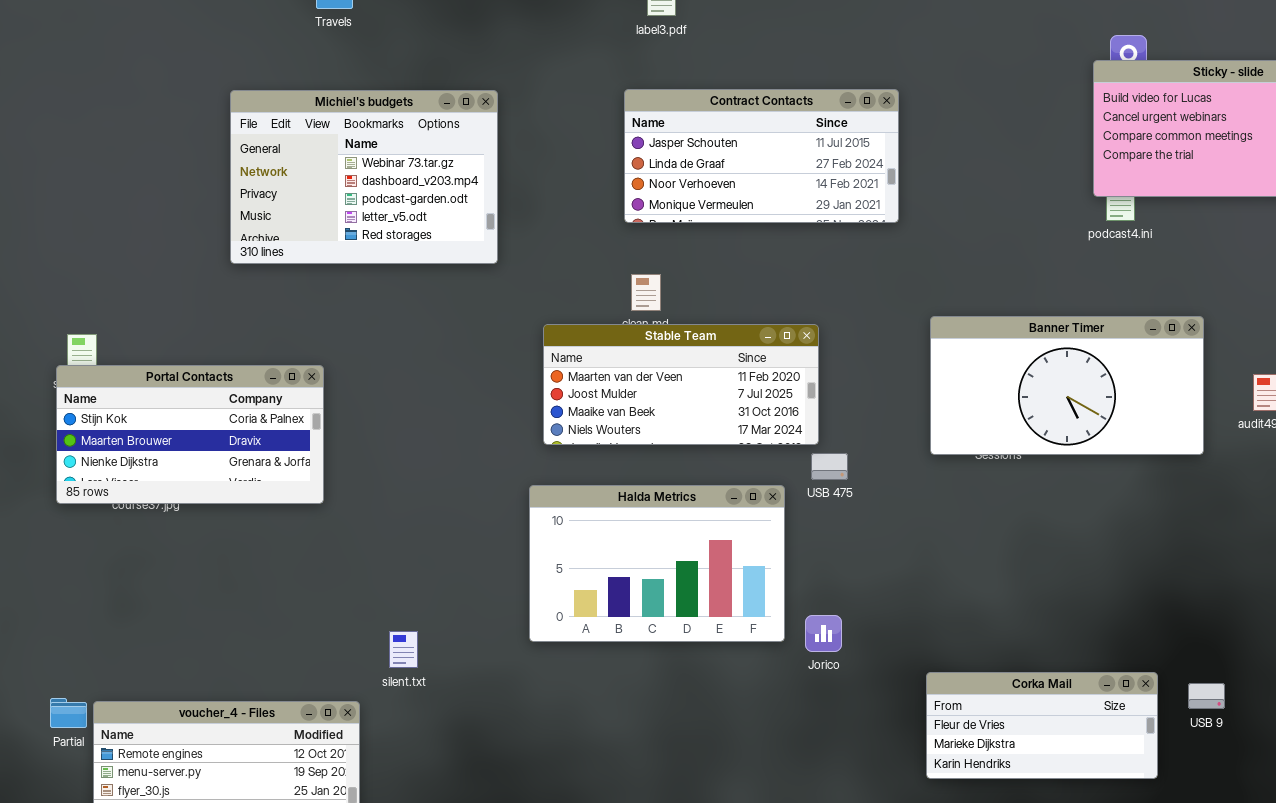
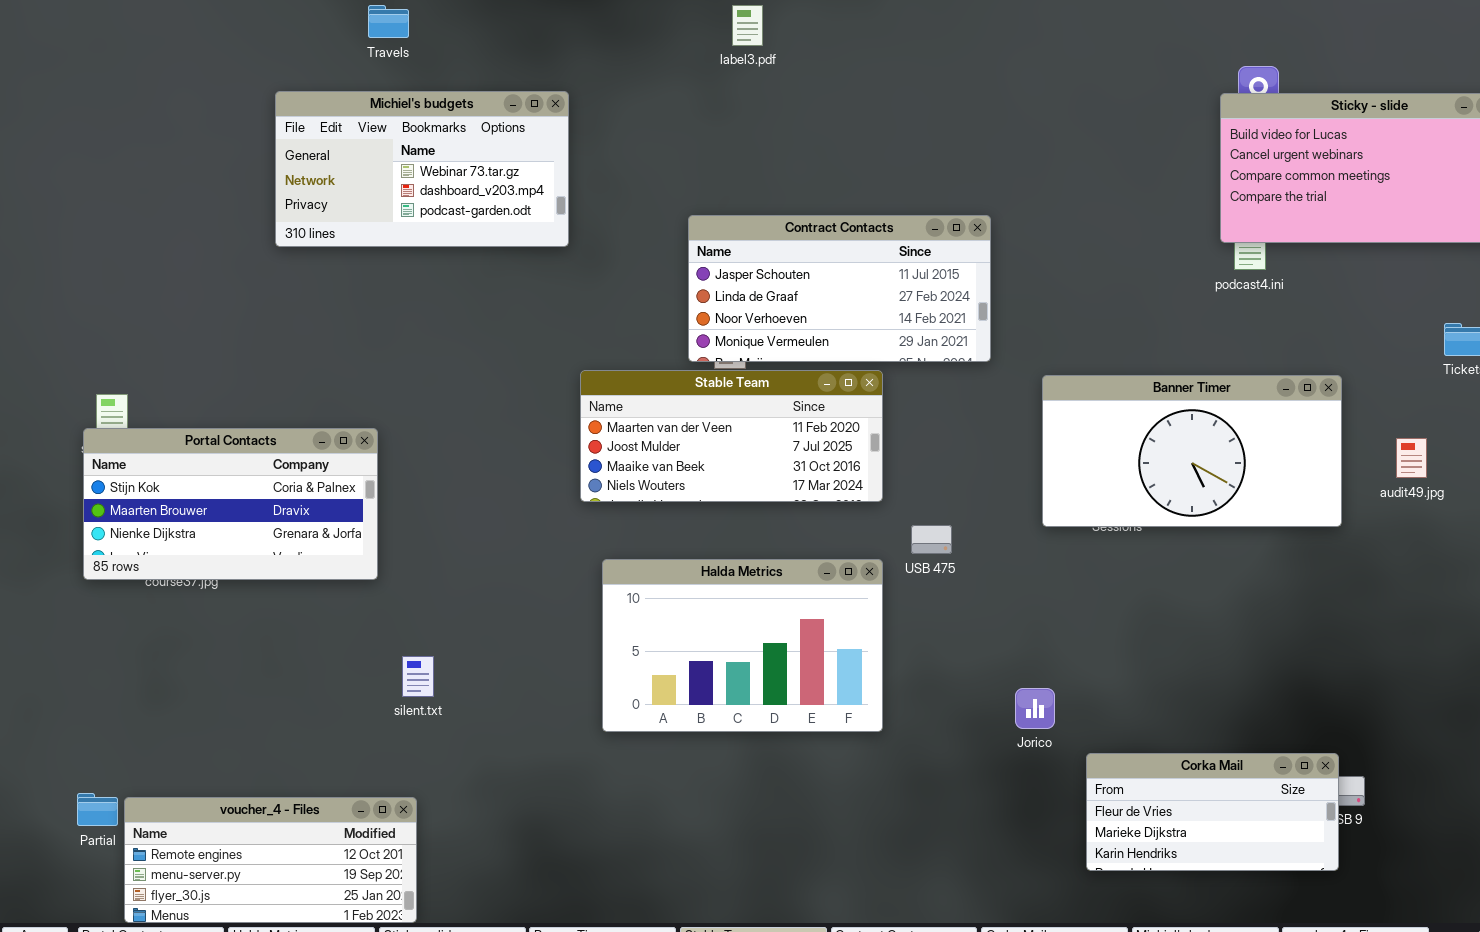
Contract Contacts: [624,89,899,223] -> [688,215,991,362], moved
Michiel's budgets: [230,90,498,264] -> [275,91,569,247], moved, resized
Stable Team: [543,324,819,445] -> [580,370,883,502], moved
Jorico: [805,615,842,652] -> [1015,688,1055,729], moved
silent.txt: [389,631,418,668] -> [402,656,434,697], moved
Corka Mail: [926,672,1158,779] -> [1086,753,1339,871], moved

